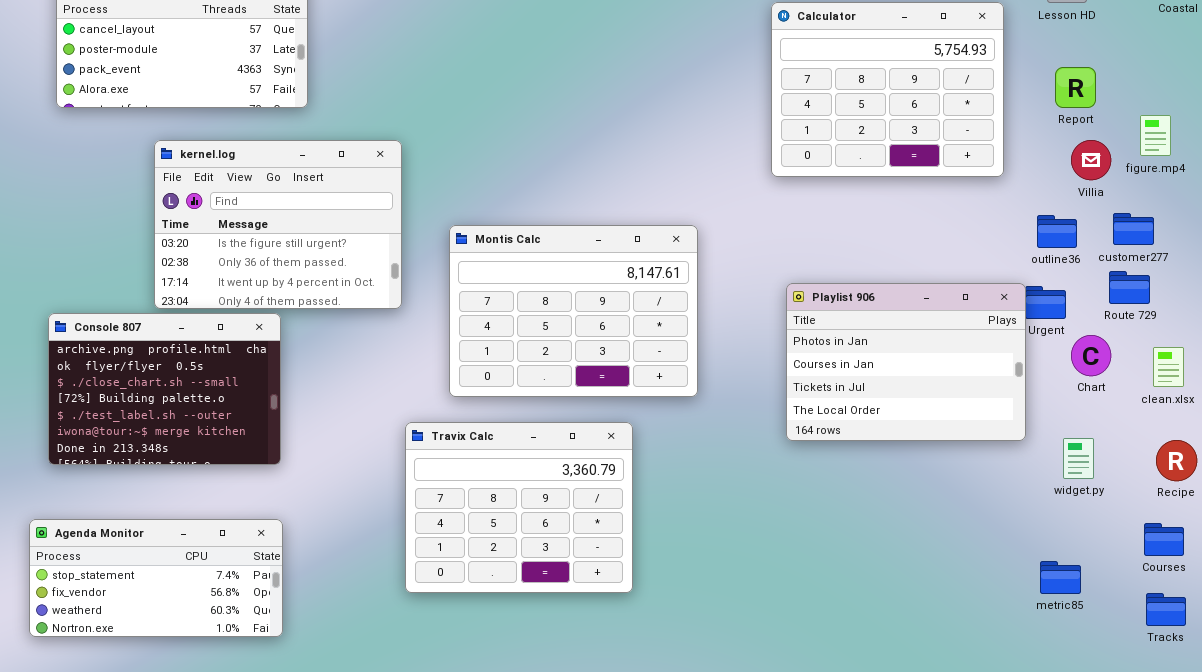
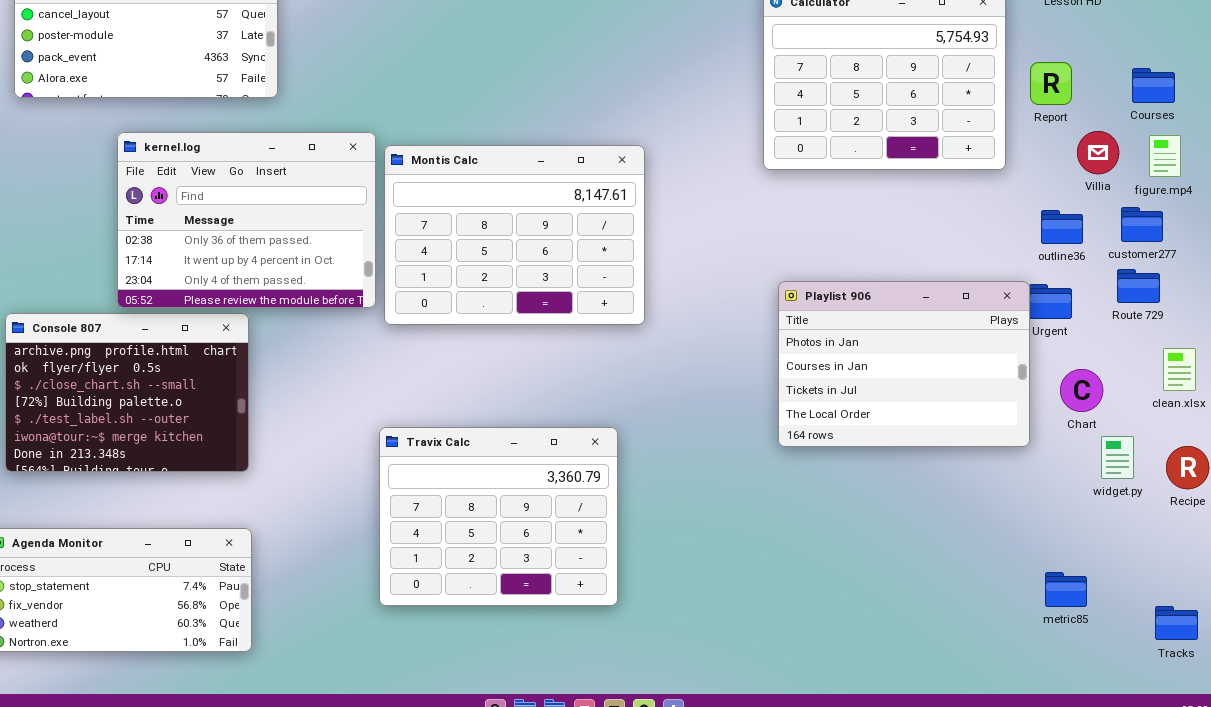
Report: [1055,67,1096,108] -> [1030,62,1072,105], moved
figure.mp4: [1140,115,1171,156] -> [1149,135,1181,177], moved
kernel.log: [154,140,402,309] -> [117,132,376,308], scrolled down 1 row
Montis Calc: [449,225,698,397] -> [384,145,645,325], moved
Chart: [1071,335,1111,376] -> [1060,369,1103,412], moved
widget.py: [1063,438,1094,479] -> [1101,436,1134,479], moved
Courses: [1144,523,1184,556] -> [1132,68,1175,103], moved

